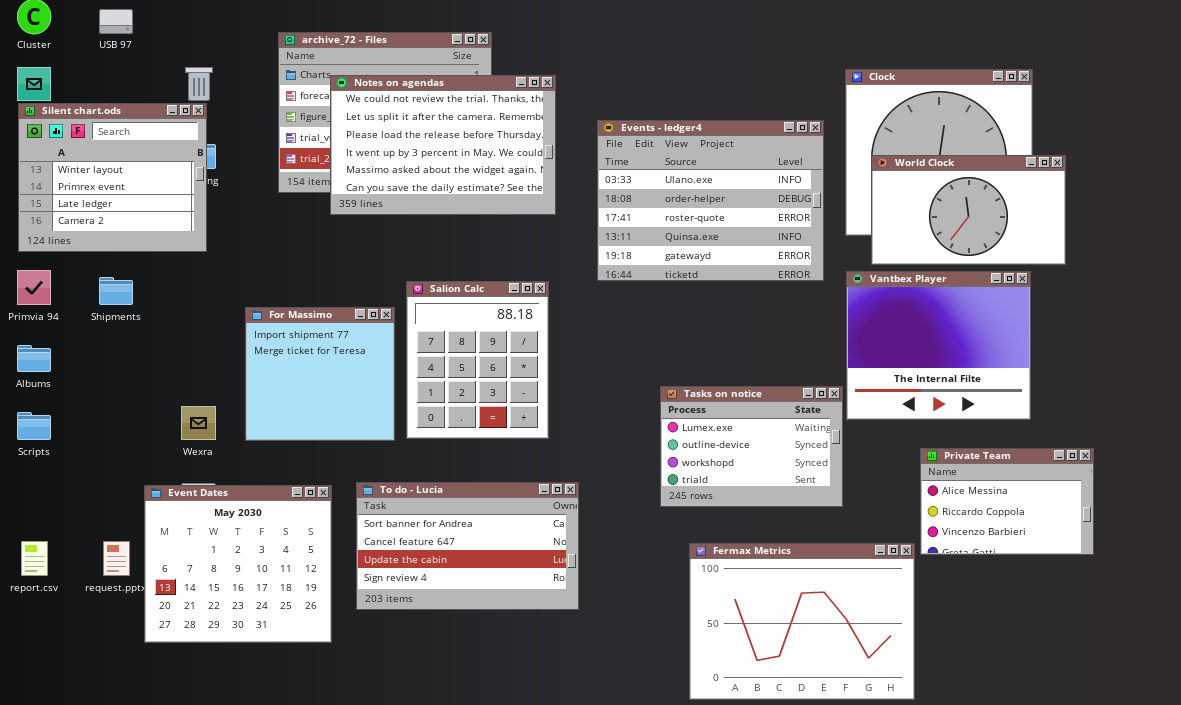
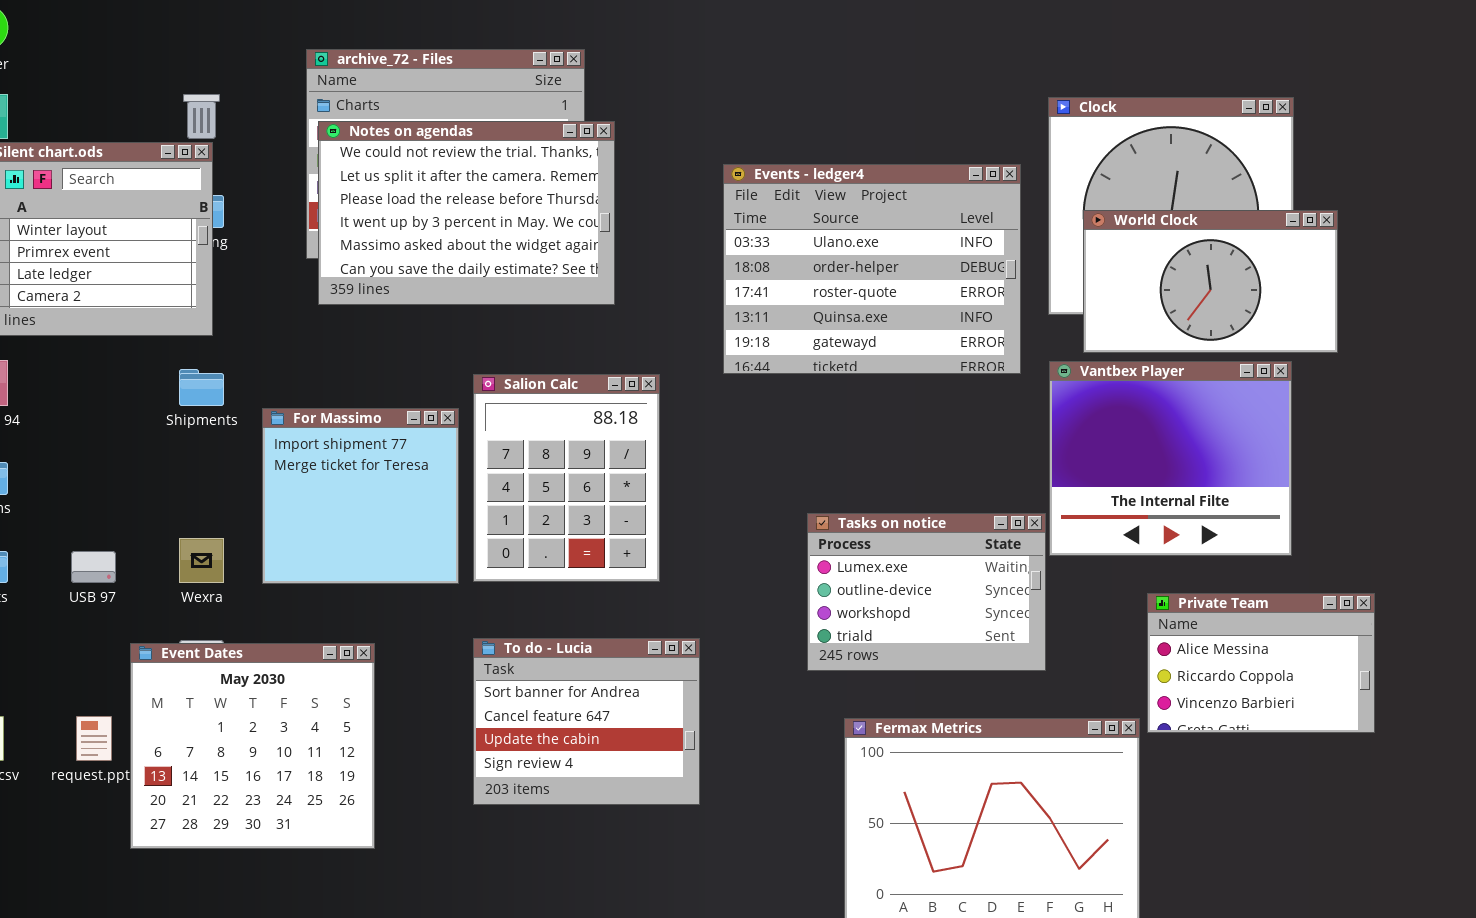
USB 97: [99,9,133,34] -> [71,551,116,583], moved
Notes on agendas: [330,75,556,215] -> [318,121,615,305], moved
Shipments: [99,277,133,305] -> [179,369,224,406], moved
To do - Lucia: [356,482,579,610] -> [473,638,700,805], resized

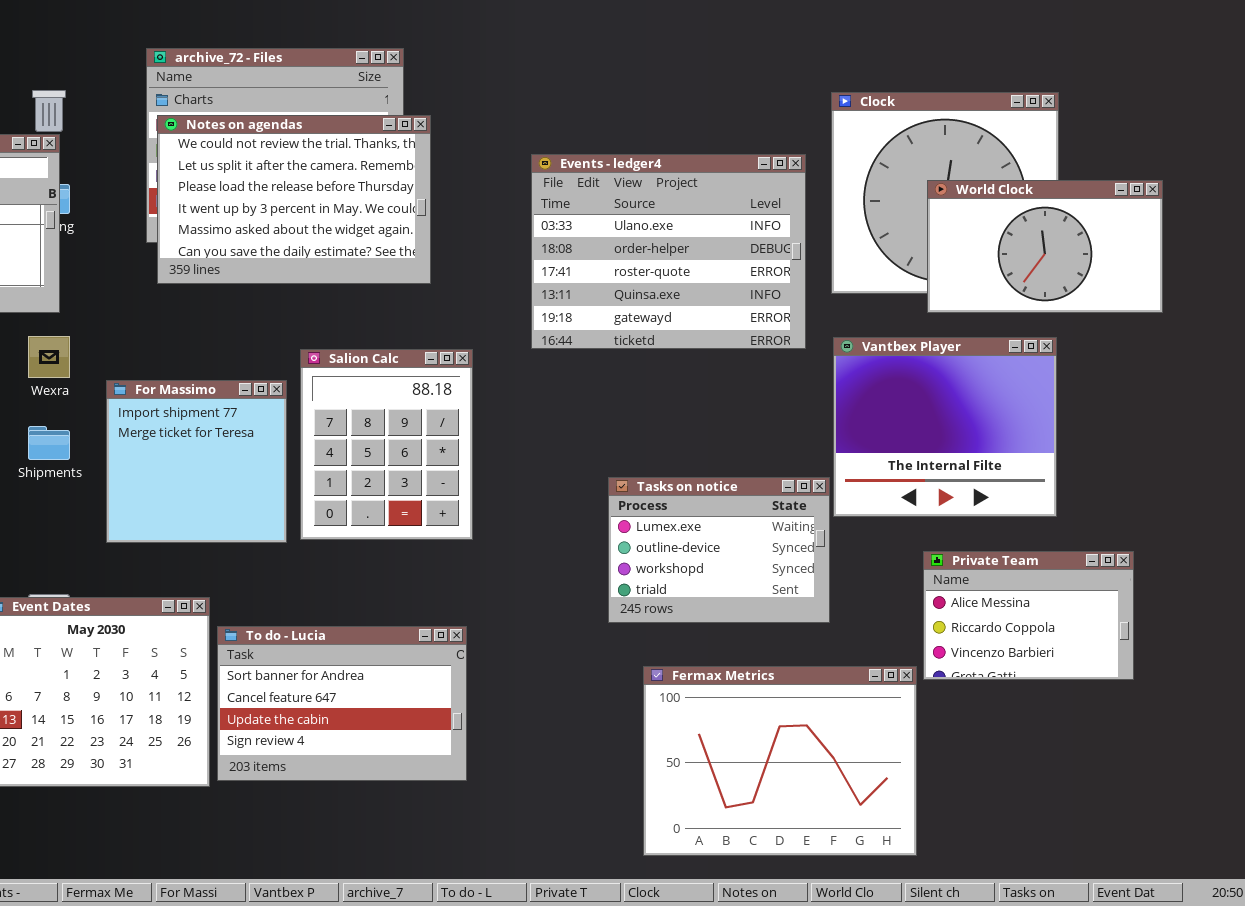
World Clock: [1083,210,1338,353] -> [927,180,1163,313], moved
Shipments: [179,369,224,406] -> [28,426,70,460], moved
Wexra: [179,538,224,583] -> [28,336,70,378], moved
To do - Lucia: [473,638,700,805] -> [217,626,467,781], moved, resized

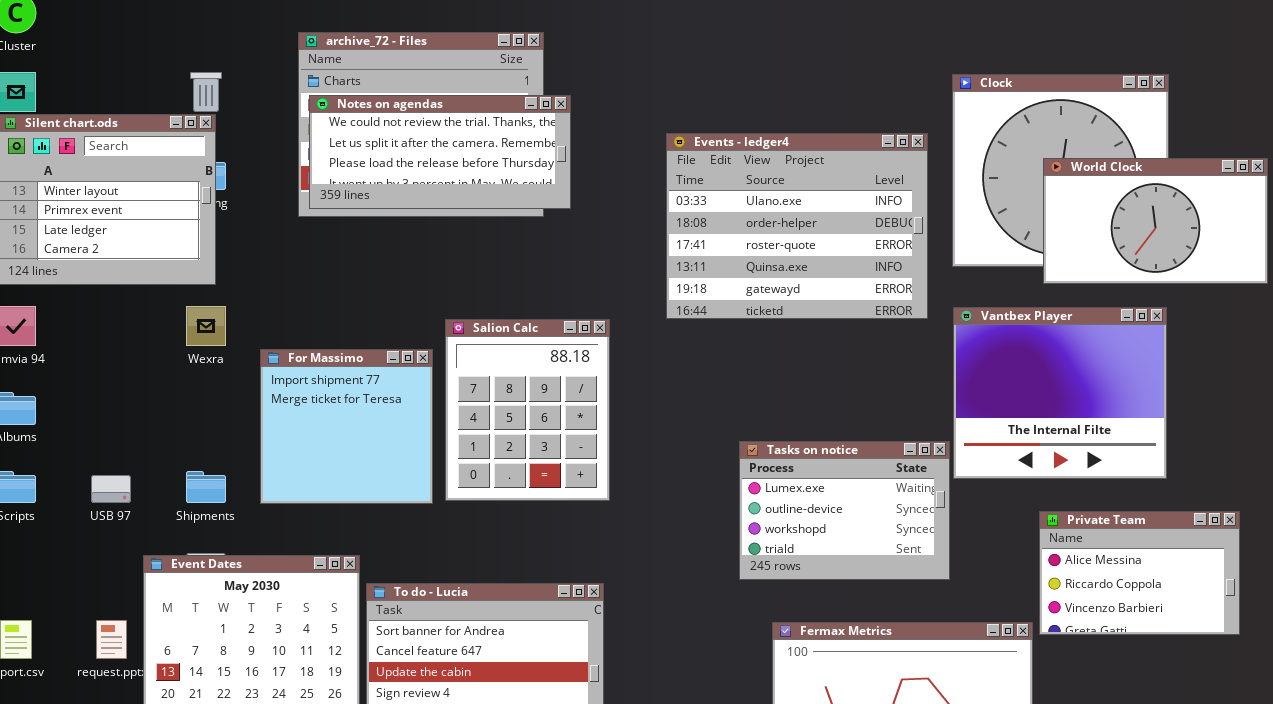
Notes on agendas: [157,115,431,284] -> [309,95,571,209], resized
Shipments: [28,426,70,460] -> [186,471,226,503], moved

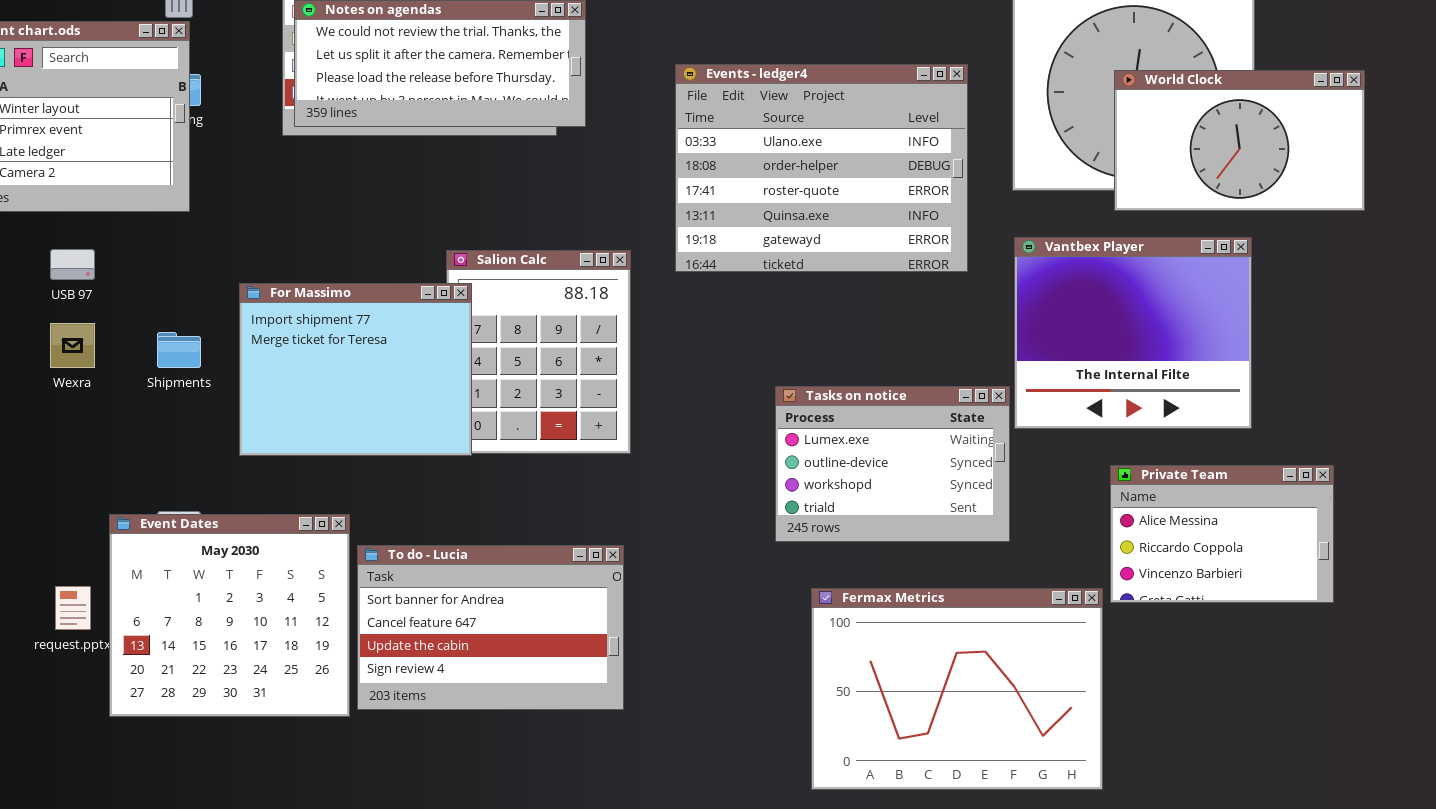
Events - ledger4: [666,133,928,319] -> [675,64,968,272], moved
Wexra: [186,306,226,346] -> [50,323,95,368], moved
For Massimo: [260,349,433,504] -> [239,283,472,456], resized
Shipments: [186,471,226,503] -> [157,332,201,368], moved
USB 97: [91,475,131,503] -> [50,249,95,280], moved

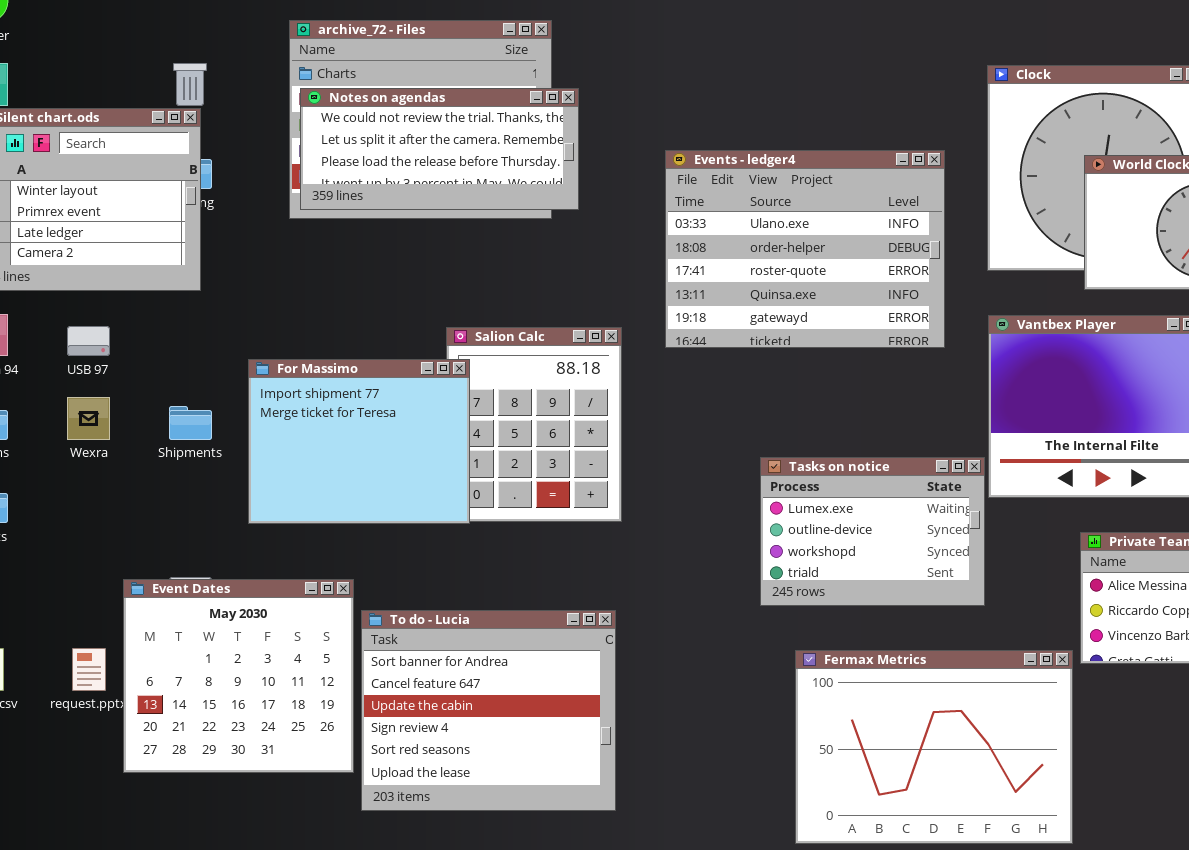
To do - Lucia: [357,545,624,710] -> [361,610,616,811], resized

